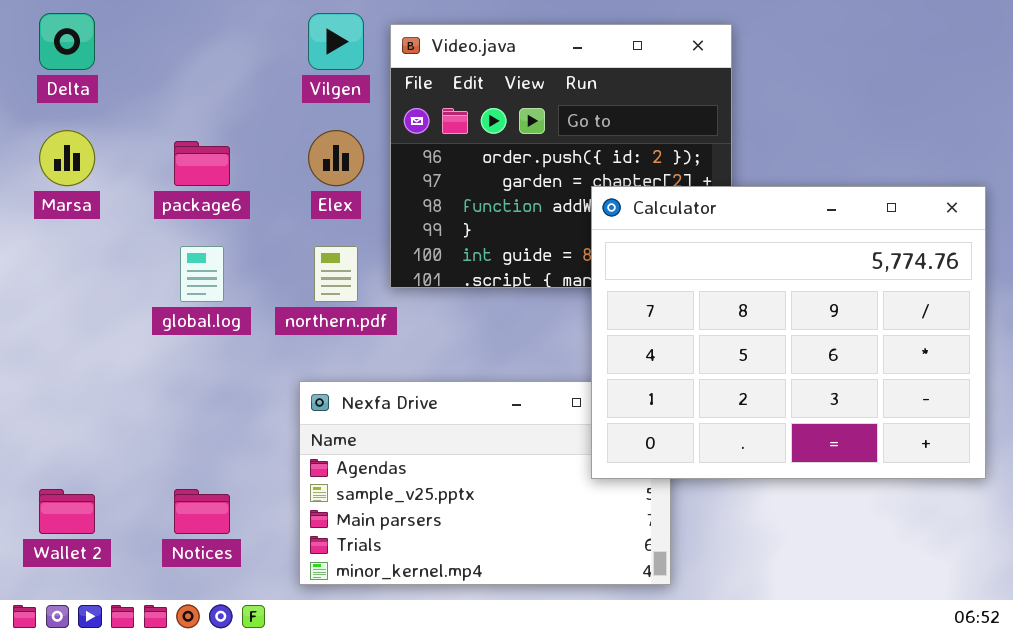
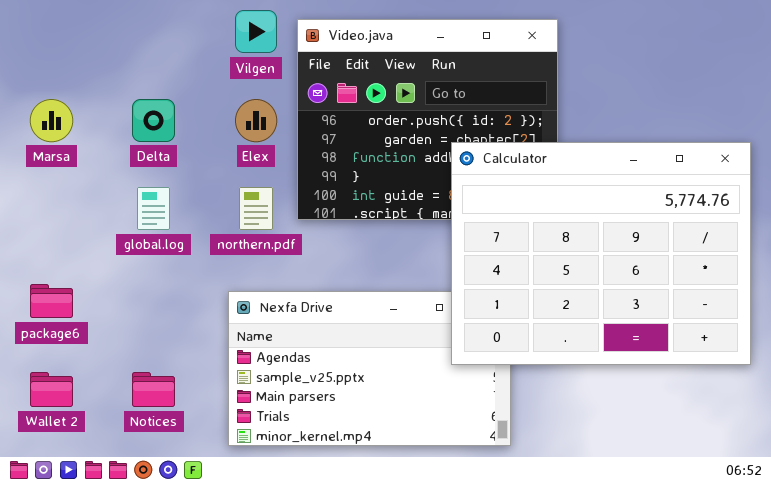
Delta: [39,13,95,70] -> [132,99,175,142], moved
package6: [174,141,230,186] -> [30,284,73,318], moved

